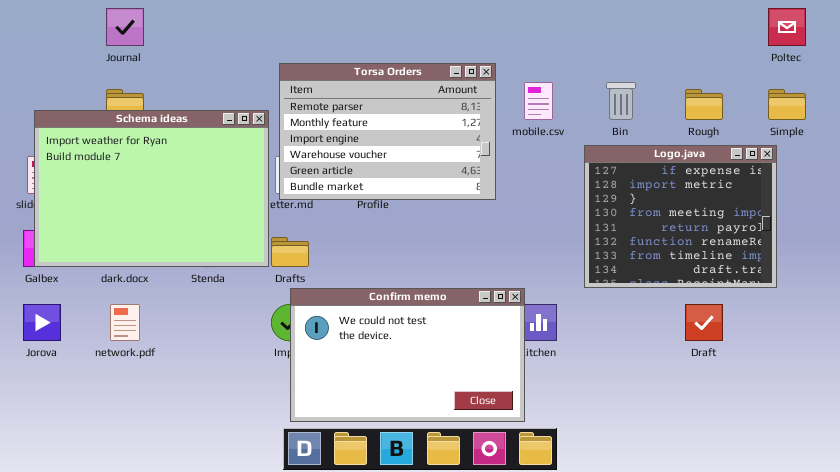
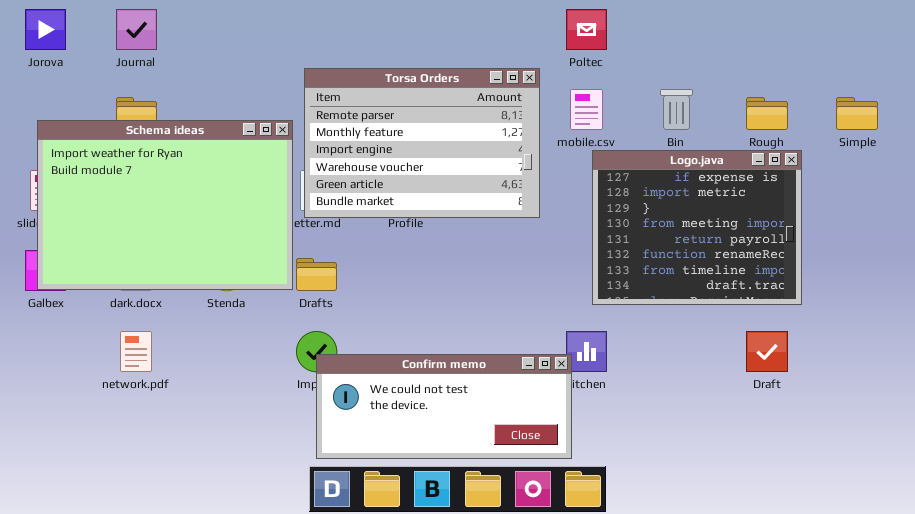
Poltec: [768,8,806,46] -> [566,9,607,50], moved
Logo.java: [584,145,777,288] -> [592,150,802,305], moved
Confirm memo: [290,288,525,422] -> [316,354,572,459], resized
Jorova: [23,304,61,341] -> [25,9,66,50], moved

